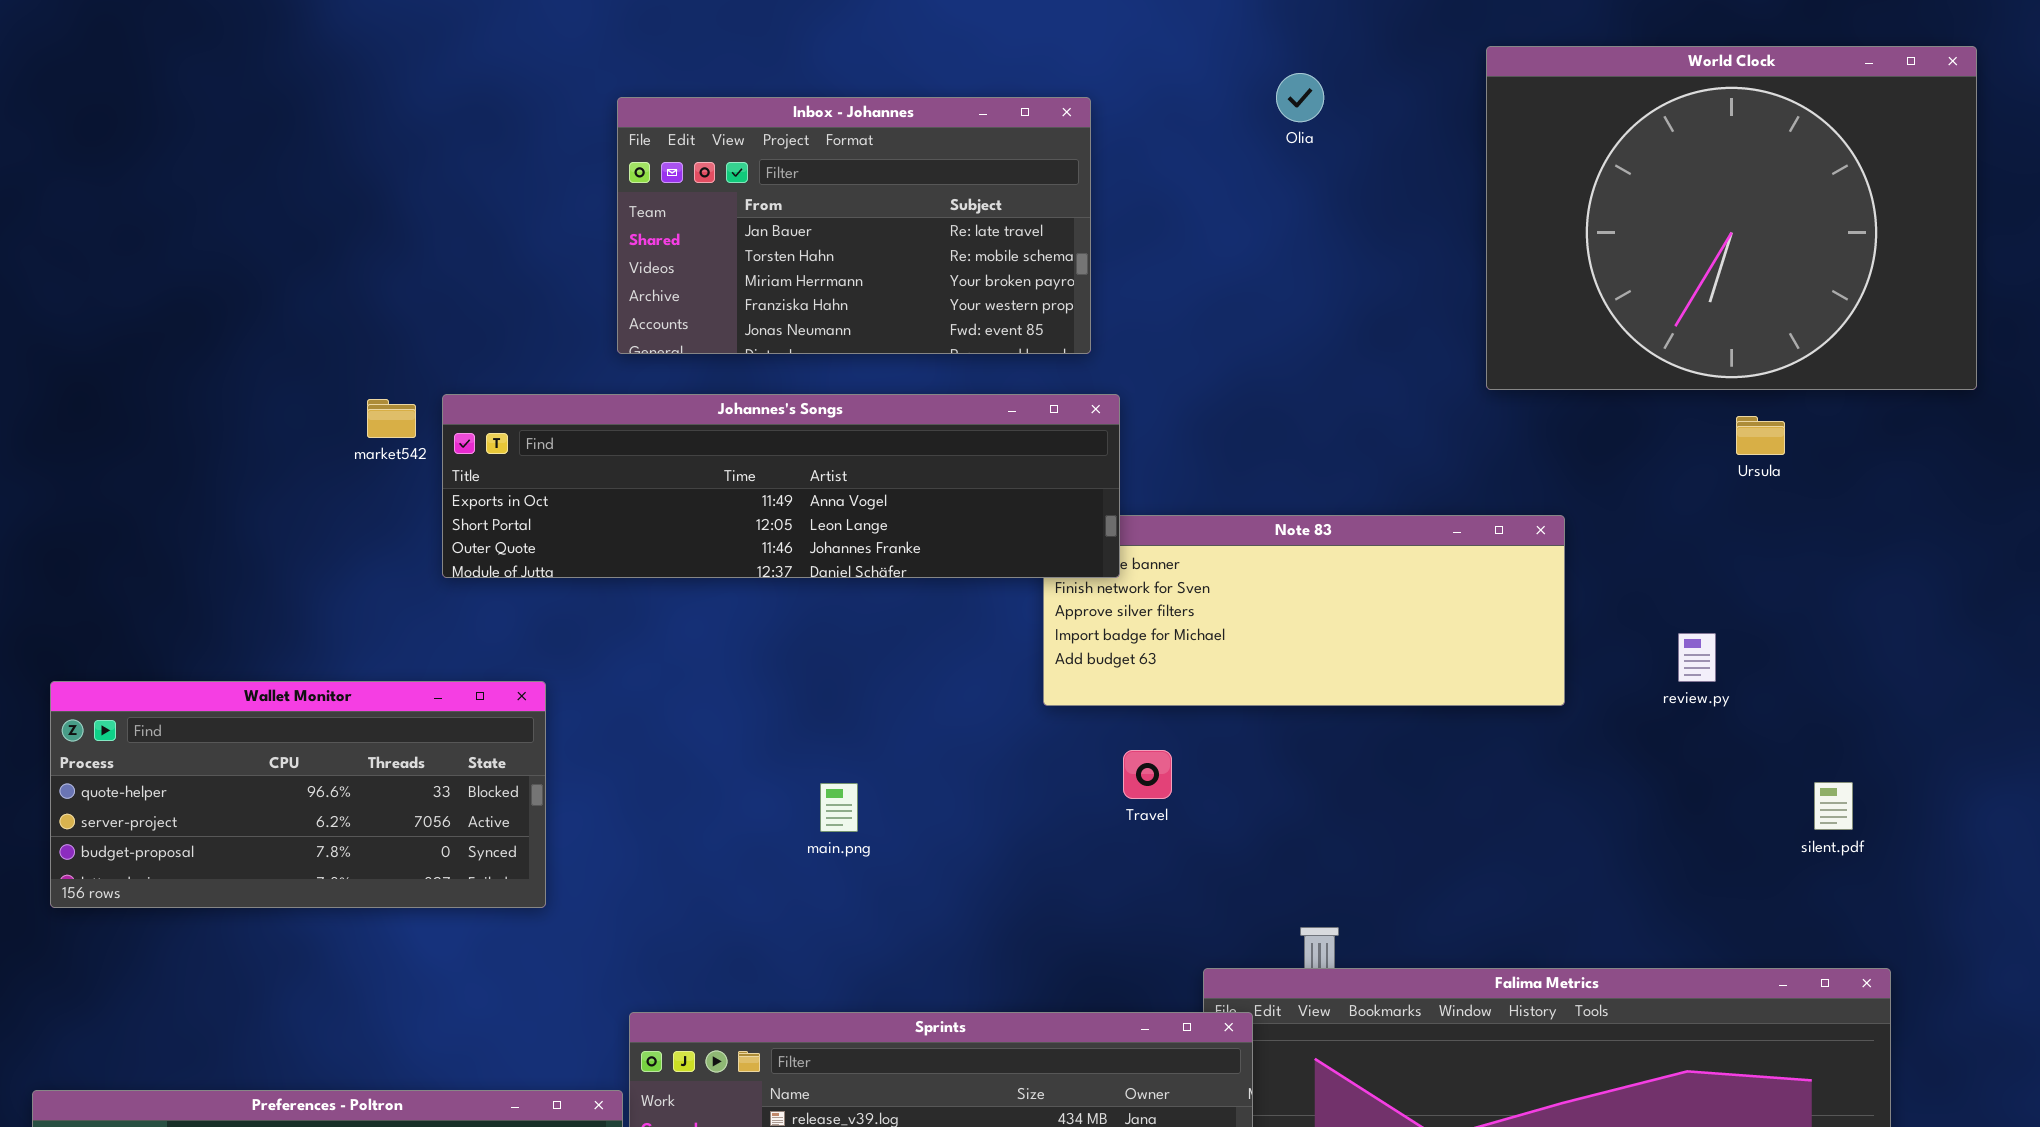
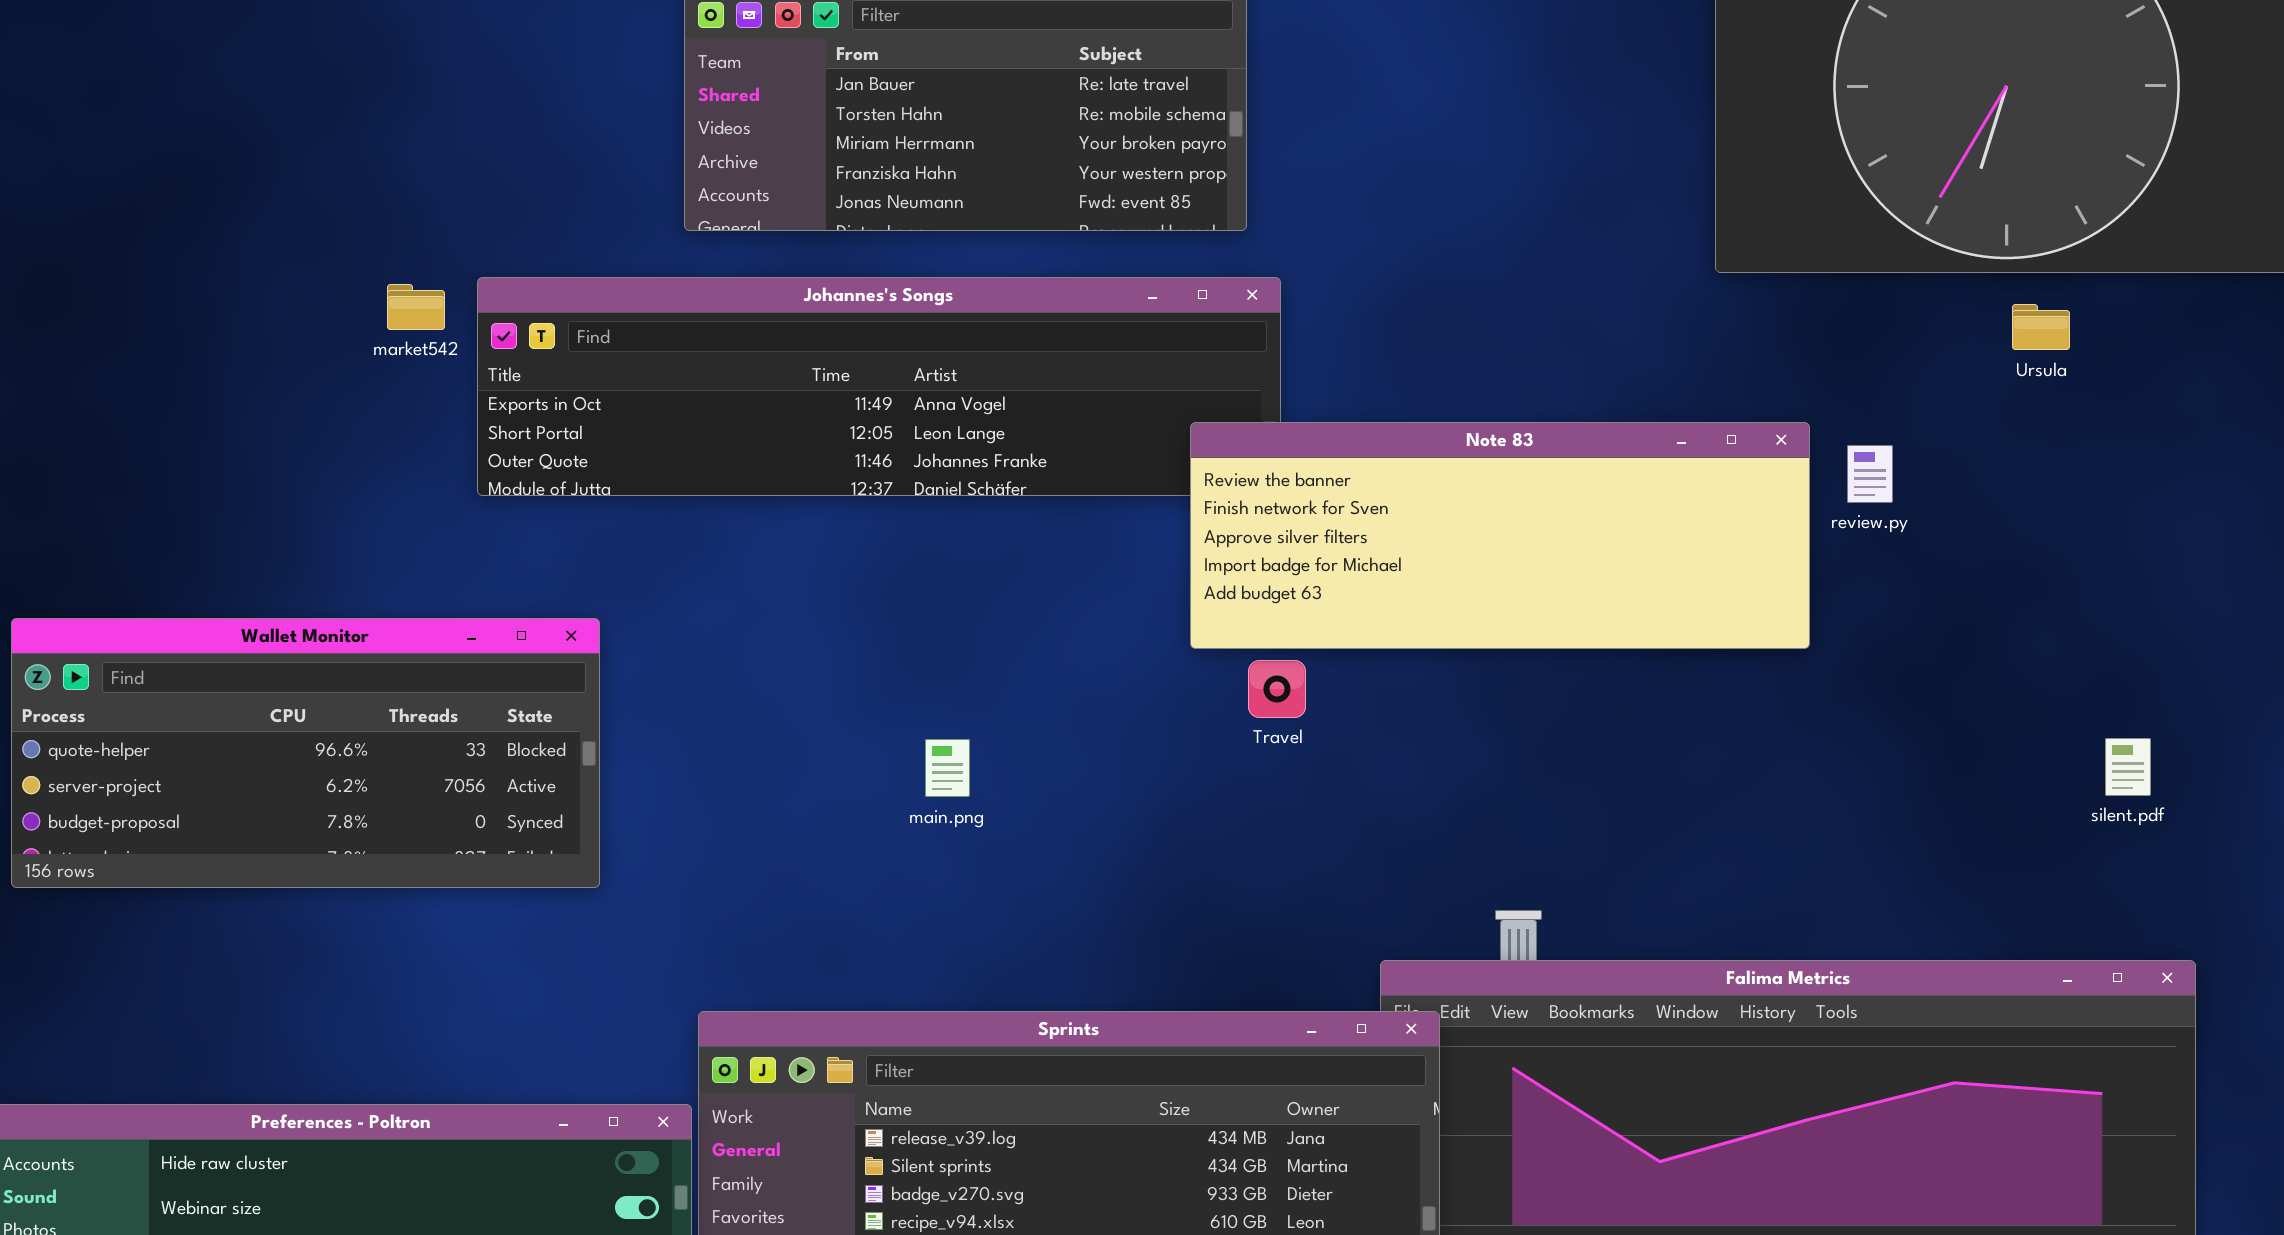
Note 83: [1043,515,1565,706] -> [1190,422,1810,649], raised
review.py: [1678,633,1716,682] -> [1847,445,1893,503], moved
Travel: [1123,750,1172,799] -> [1248,660,1306,718], moved

